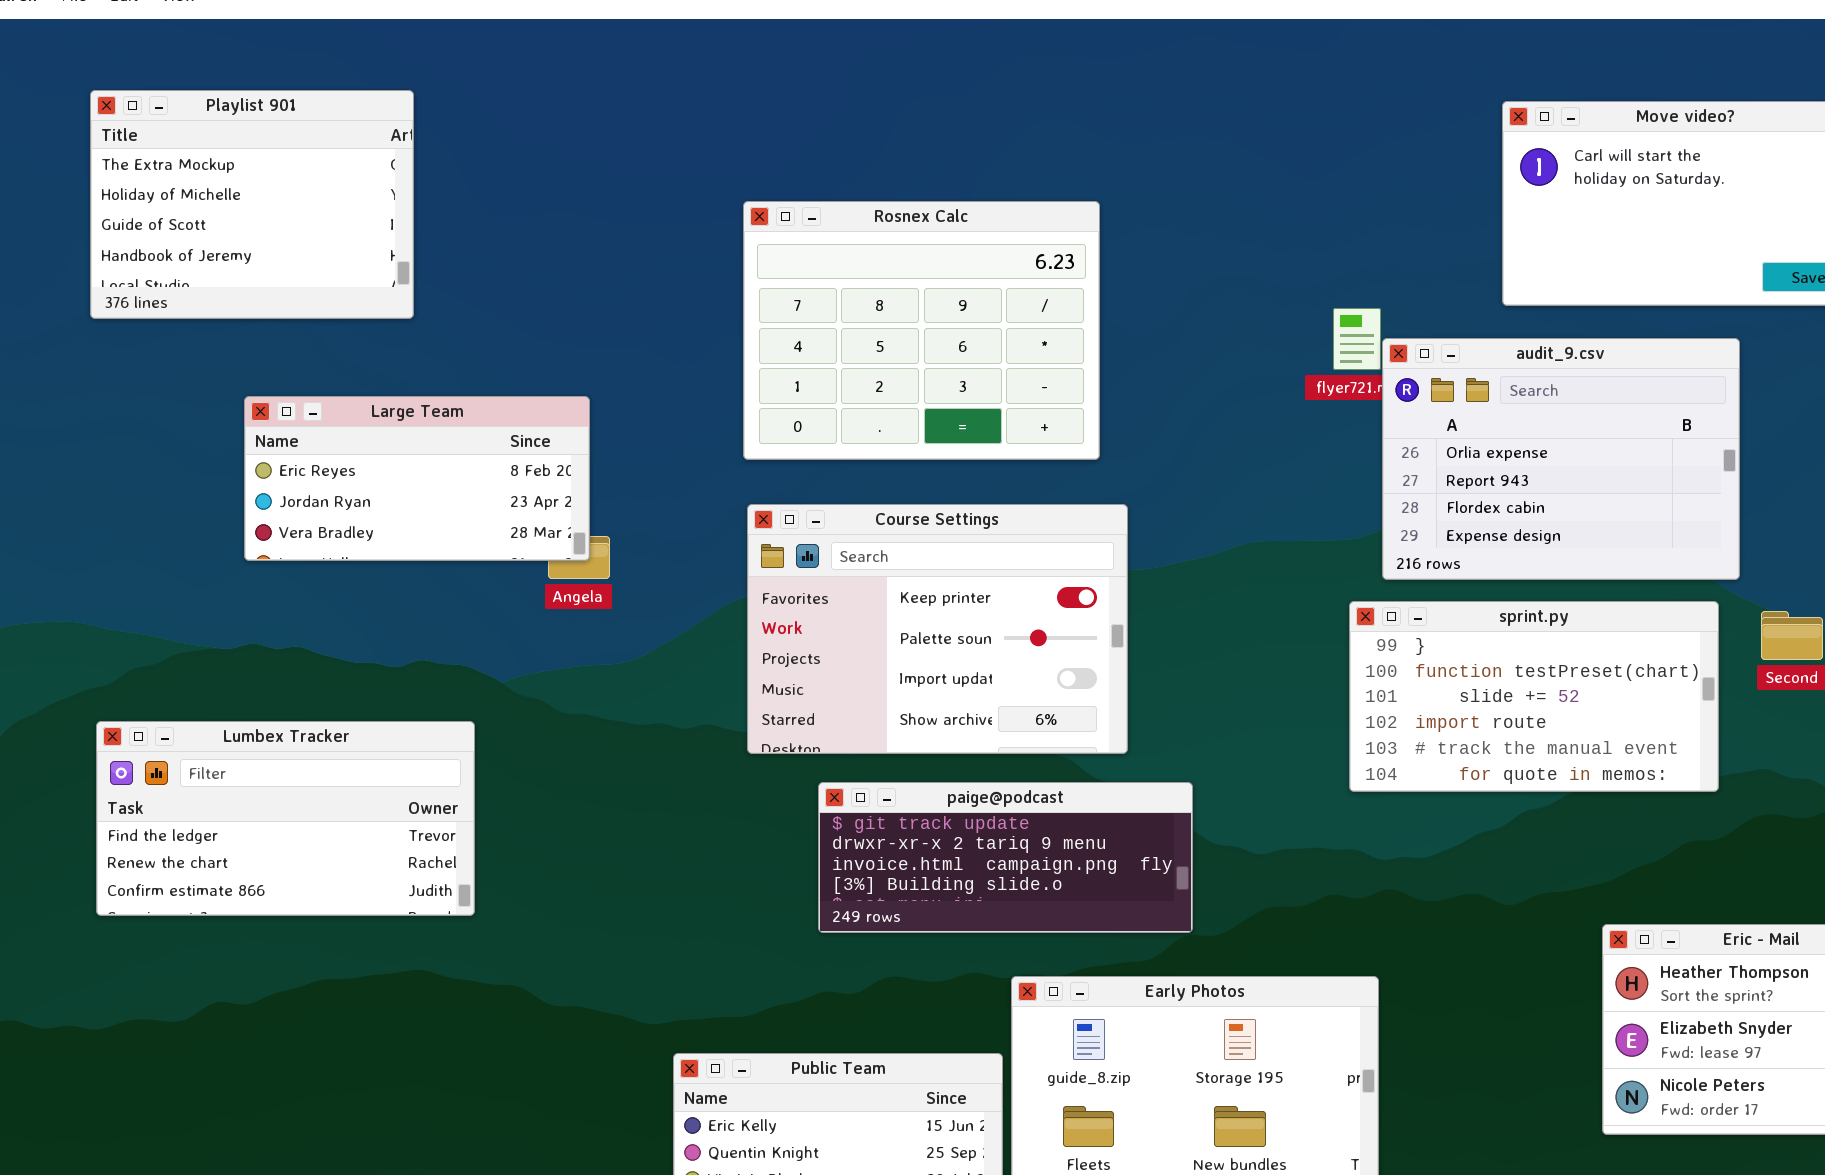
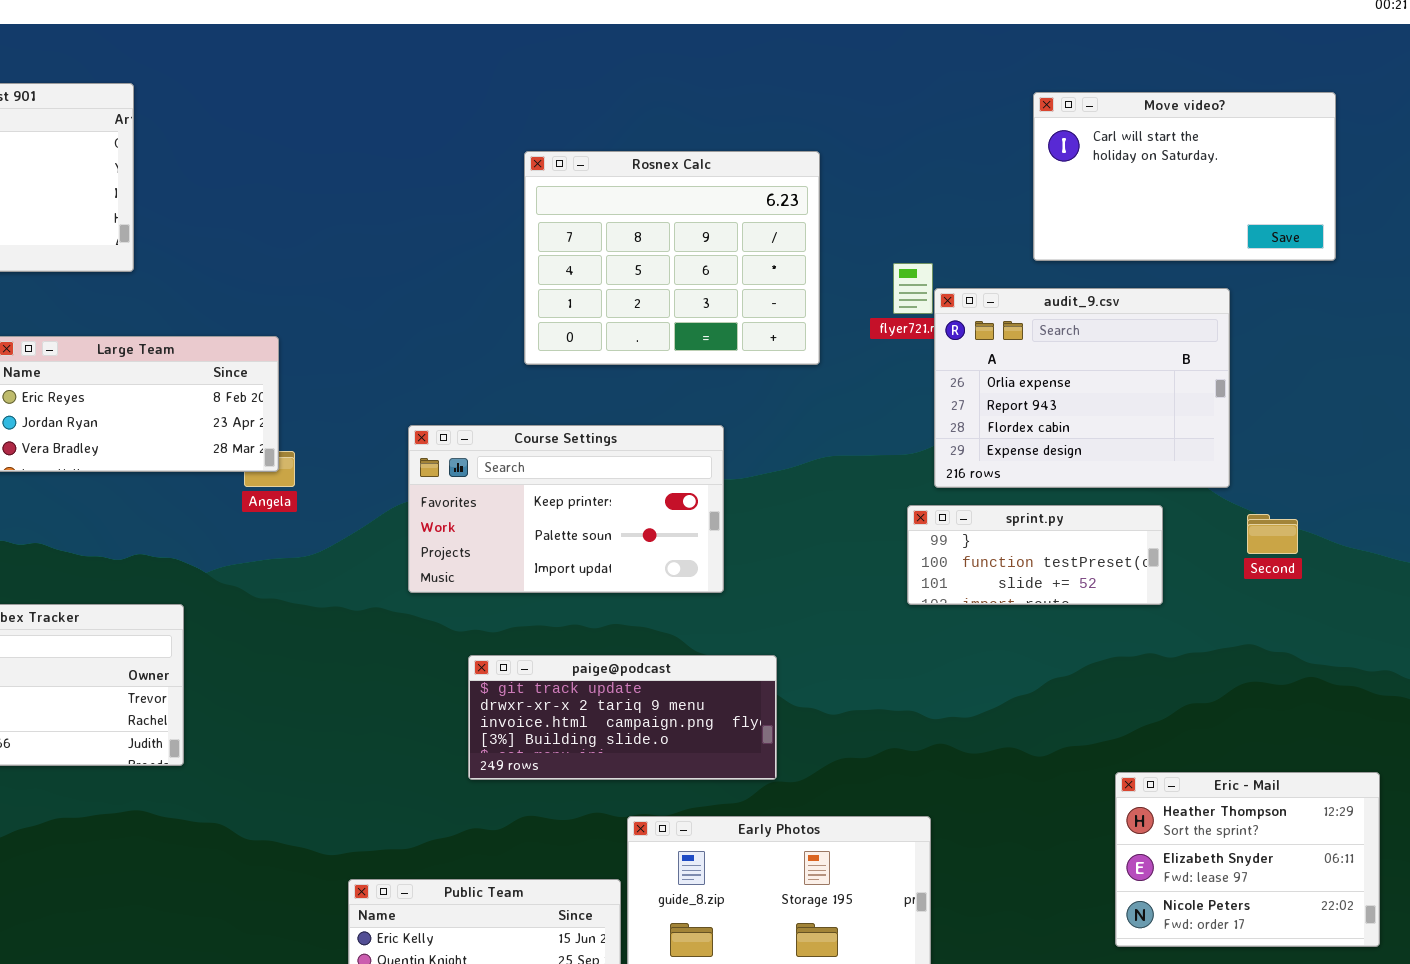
Rosnex Calc: [743,201,1100,460] -> [524,151,820,365], moved
Course Settings: [747,504,1128,754] -> [408,425,724,593], resized
sprint.py: [1349,601,1719,792] -> [907,505,1163,605], resized

